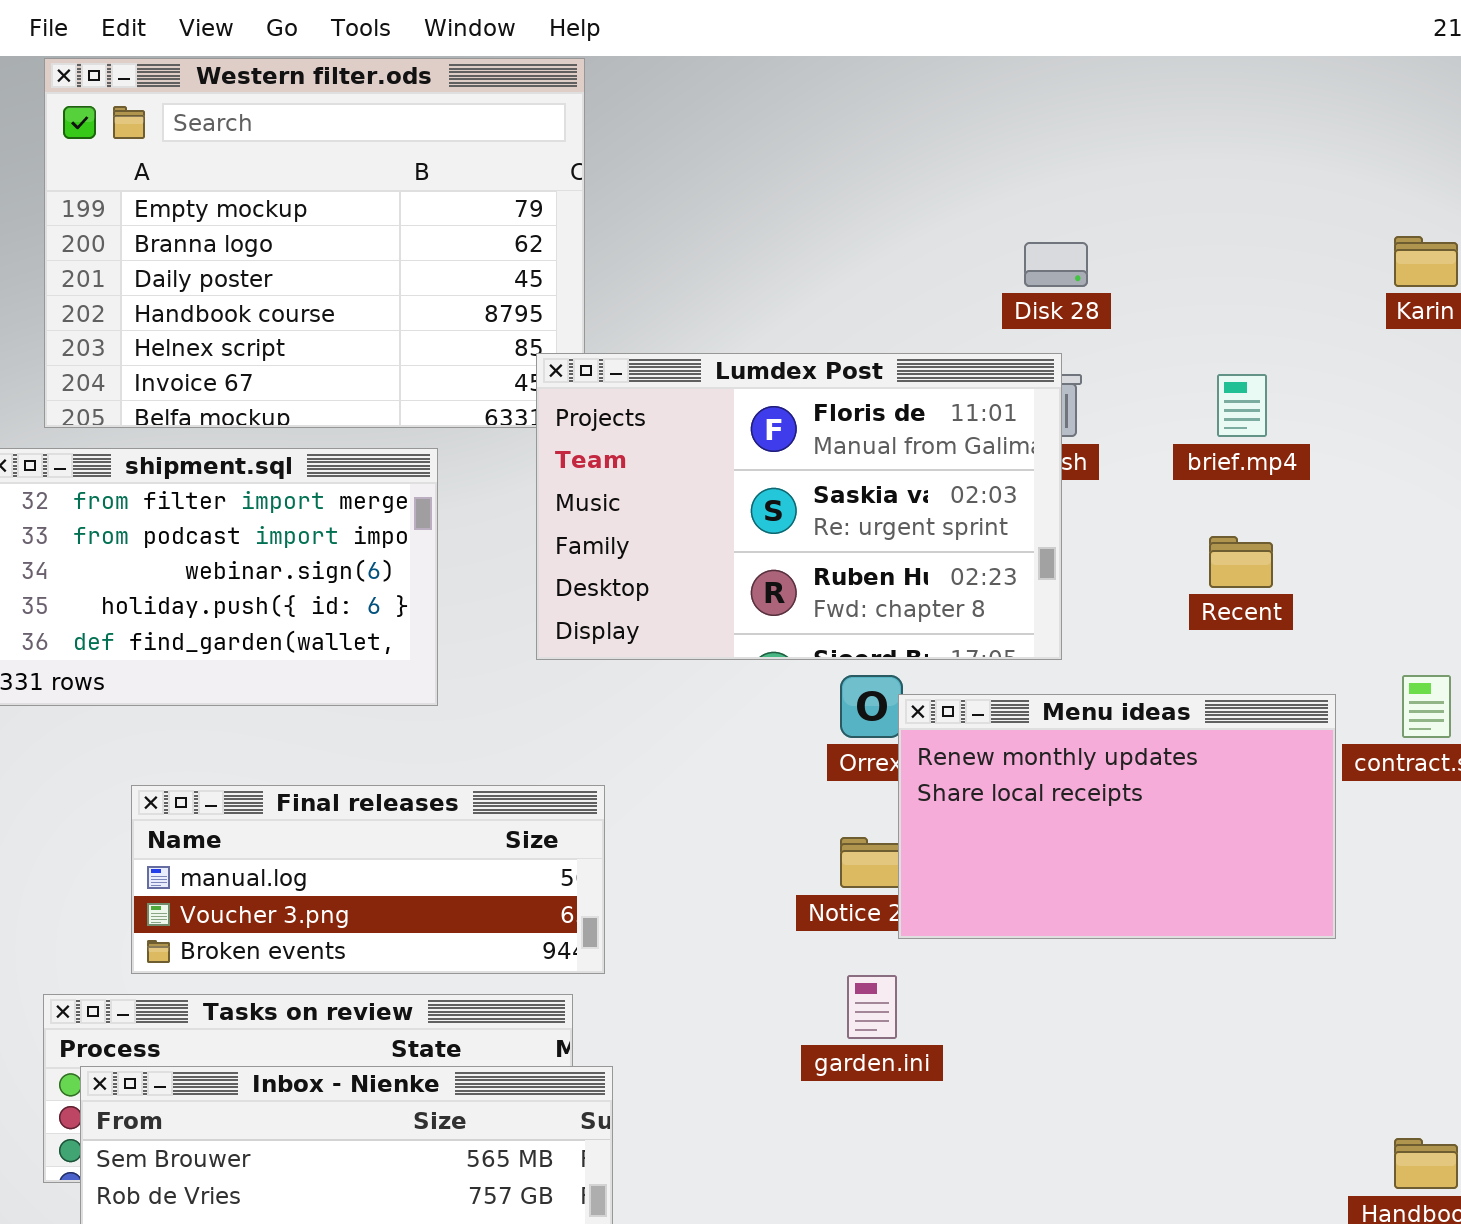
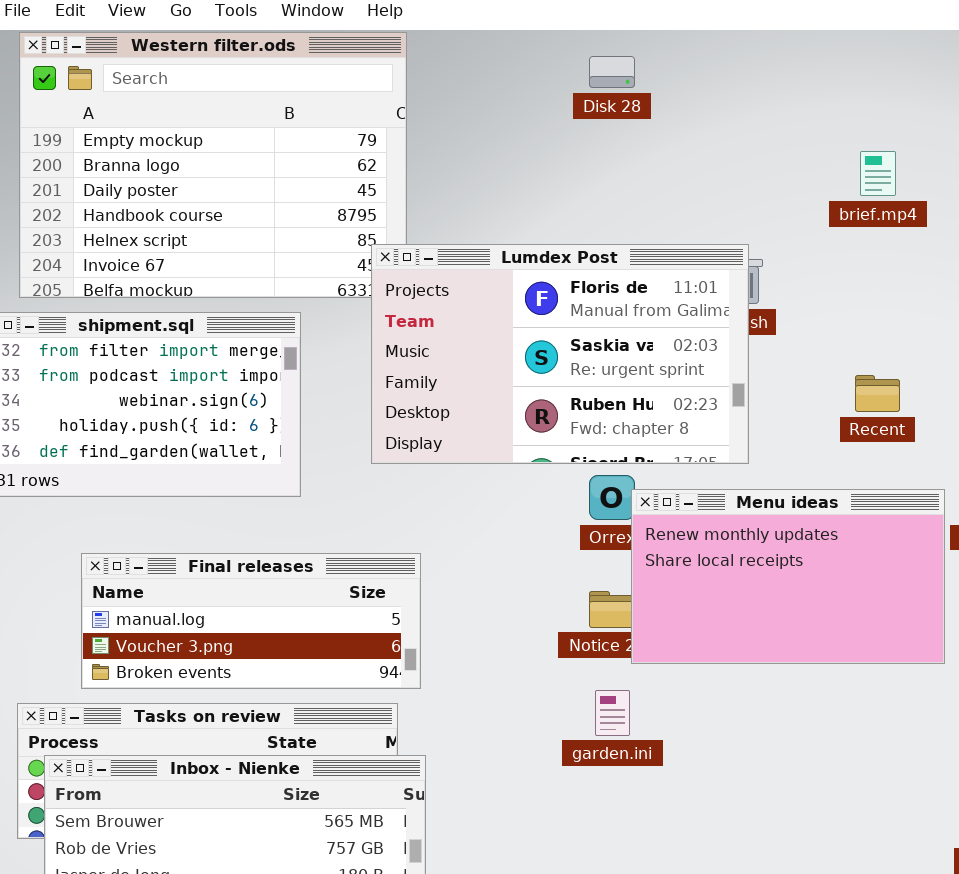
Disk 28: [1024,242,1088,287] -> [589,56,635,88], moved
brief.mp4: [1217,374,1267,437] -> [860,151,896,196], moved

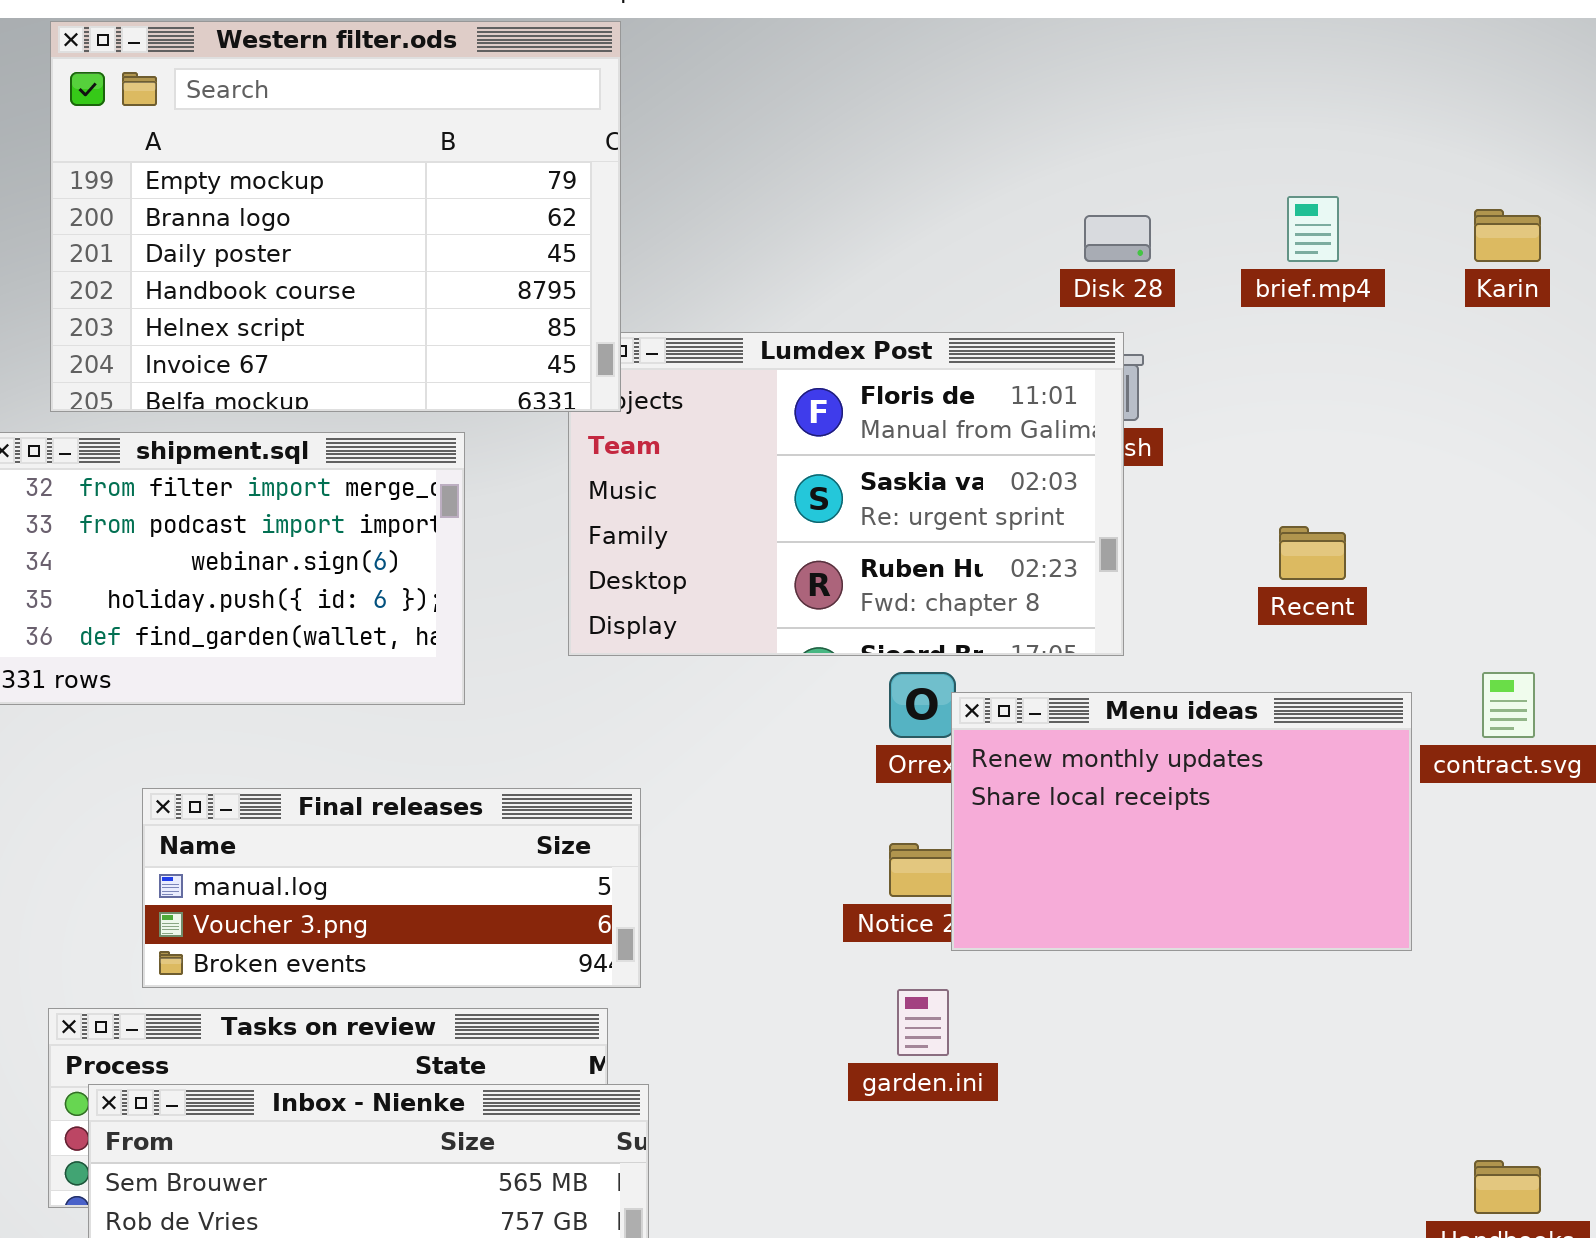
Western filter.ods: [19,32,407,298] -> [50,21,621,412], raised
Disk 28: [589,56,635,88] -> [1084,215,1151,262], moved

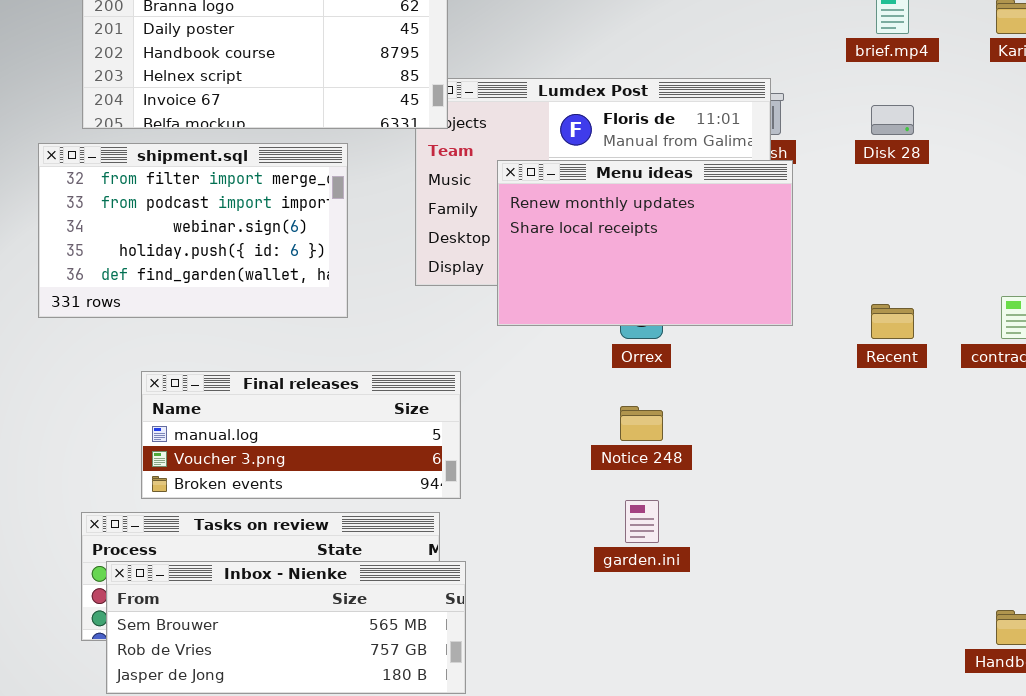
Disk 28: [1084,215,1151,262] -> [871,105,914,135], moved
Recent: [1279,526,1346,580] -> [871,304,914,339], moved
Menu ideas: [951,692,1412,951] -> [497,160,793,326], moved

